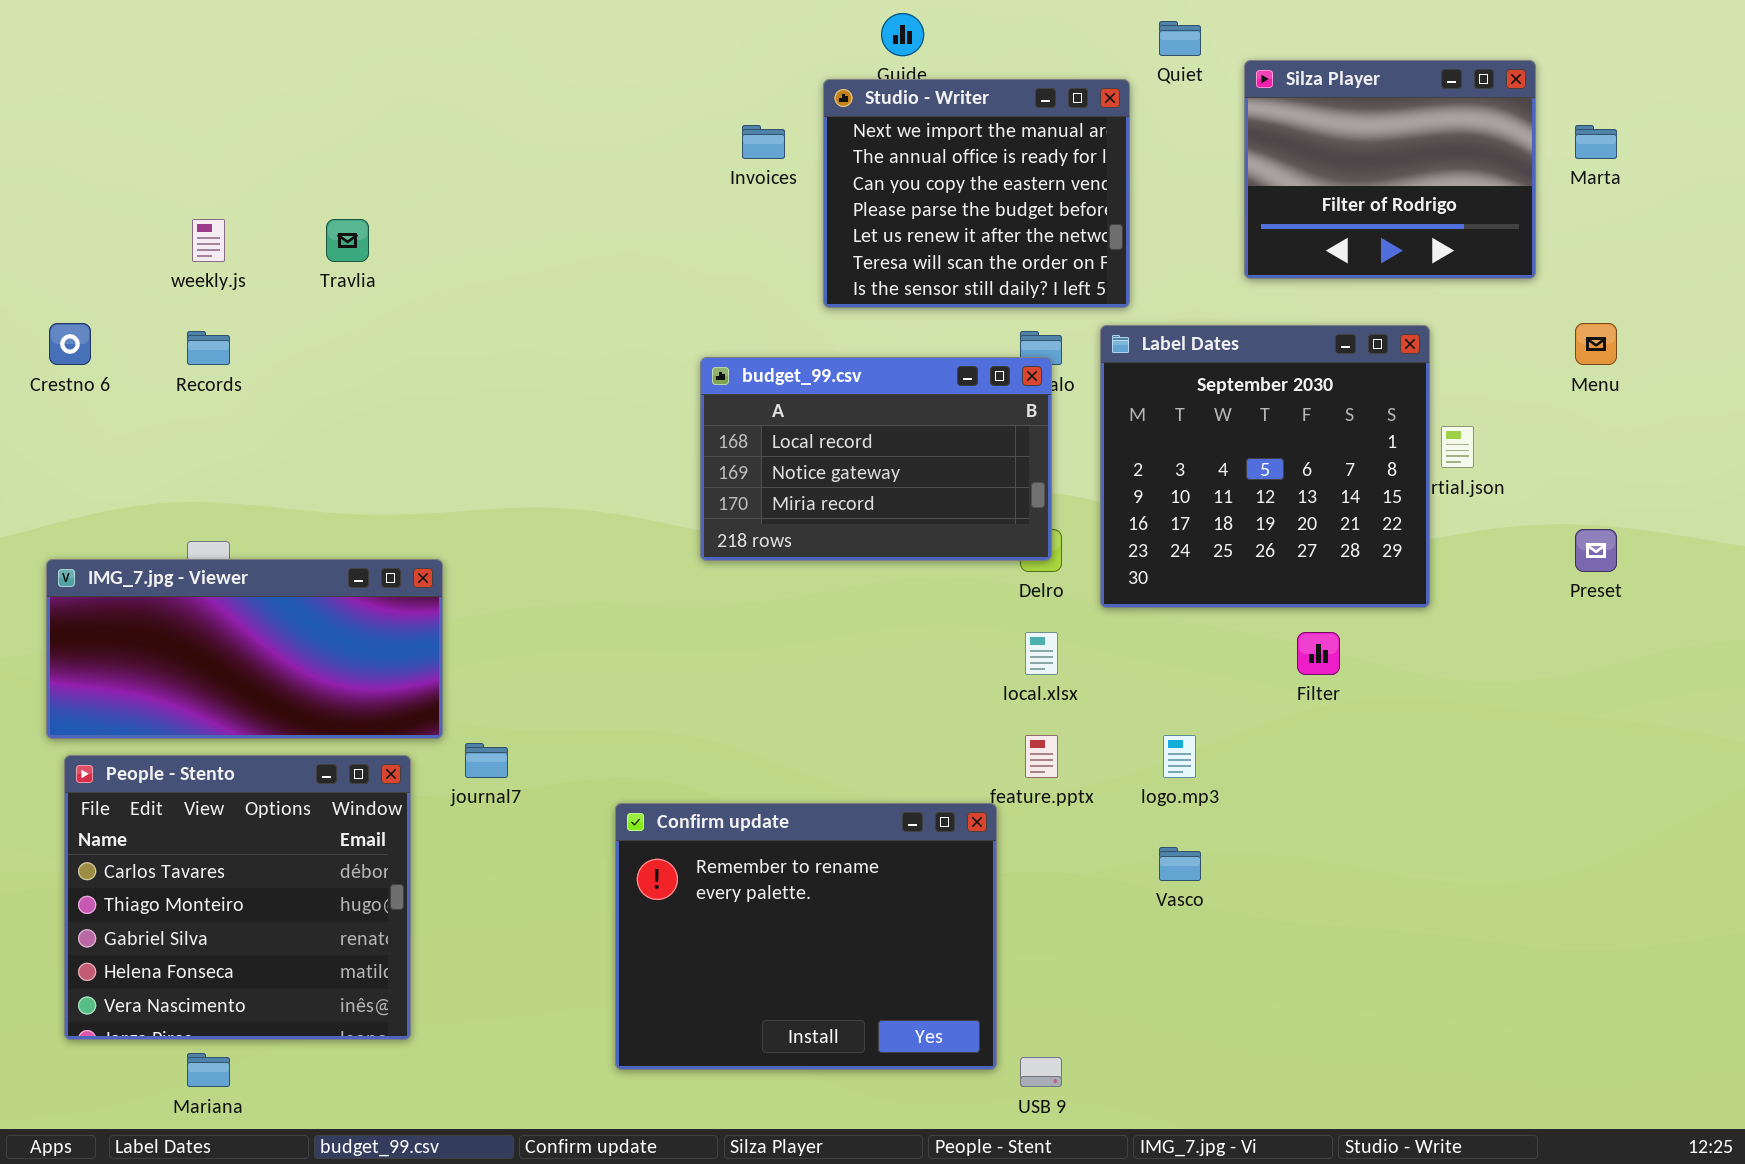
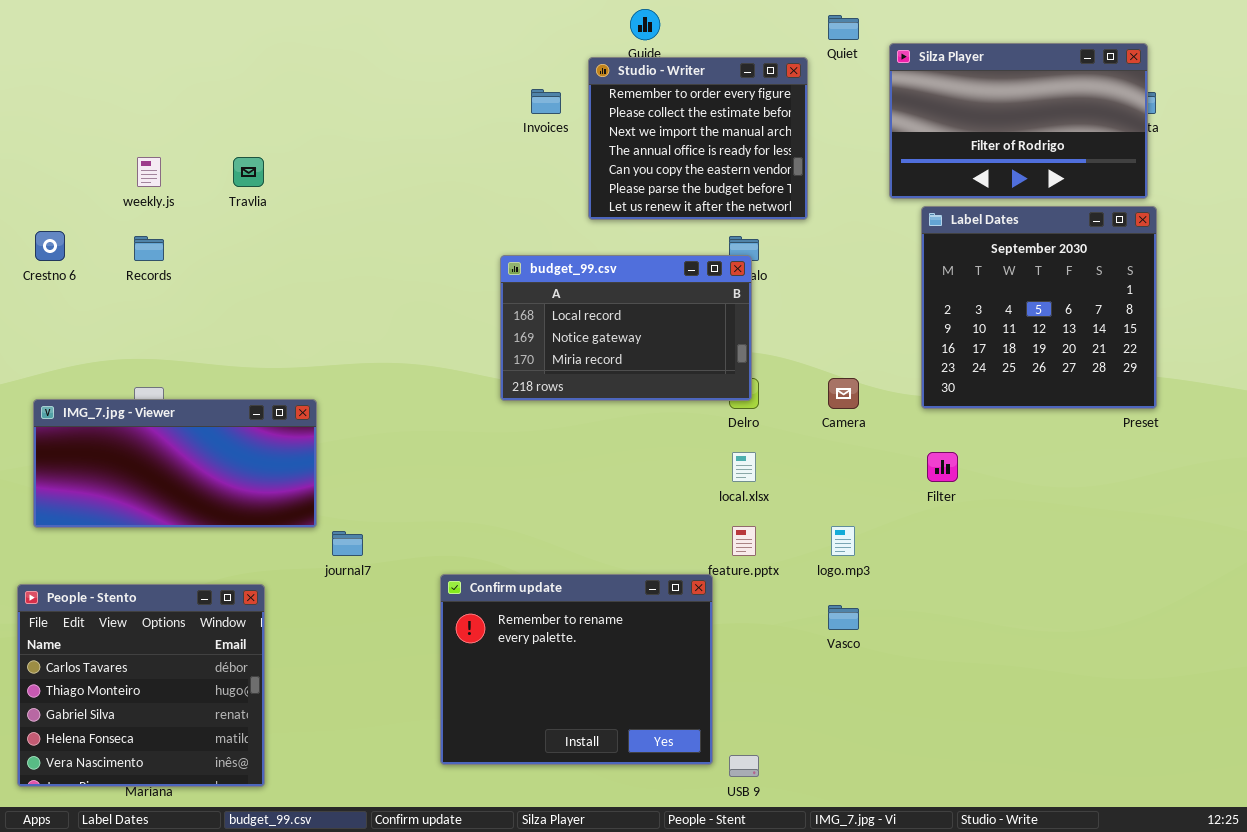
Silza Player: [1244,60,1536,279] -> [889,43,1148,199], resized
Studio - Writer: [823,79,1130,308] -> [588,57,808,220], scrolled up 2 rows
Label Dates: [1100,325,1430,608] -> [921,206,1157,409], moved
People - Stento: [64,755,411,1040] -> [17,584,265,787], moved

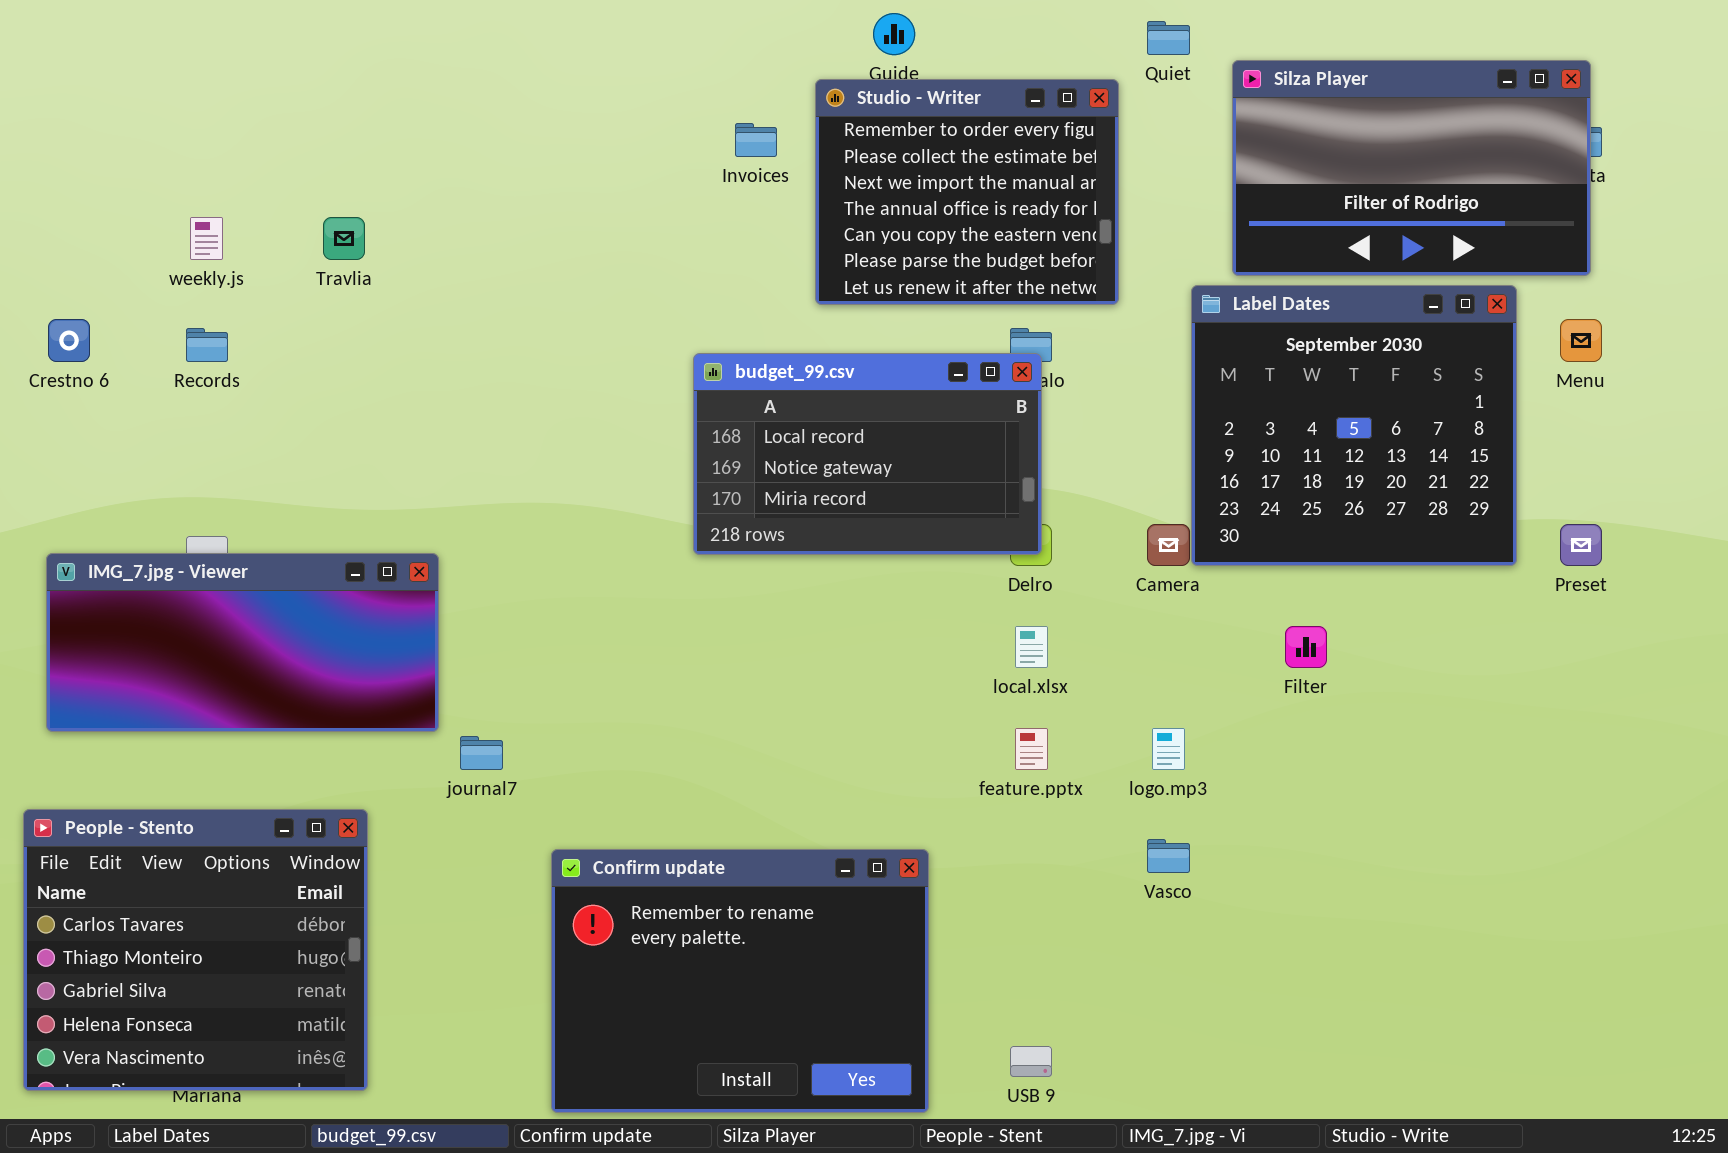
Label Dates: [921,206,1157,409] -> [1191,285,1517,566], moved
Confirm update: [440,574,713,765] -> [551,849,929,1113], moved

